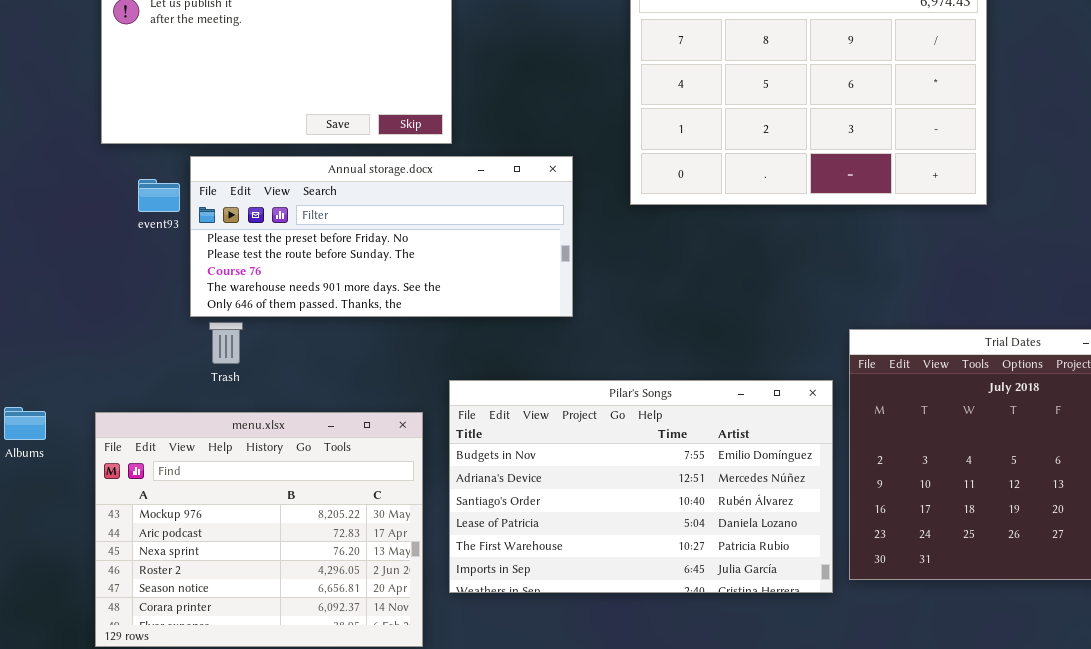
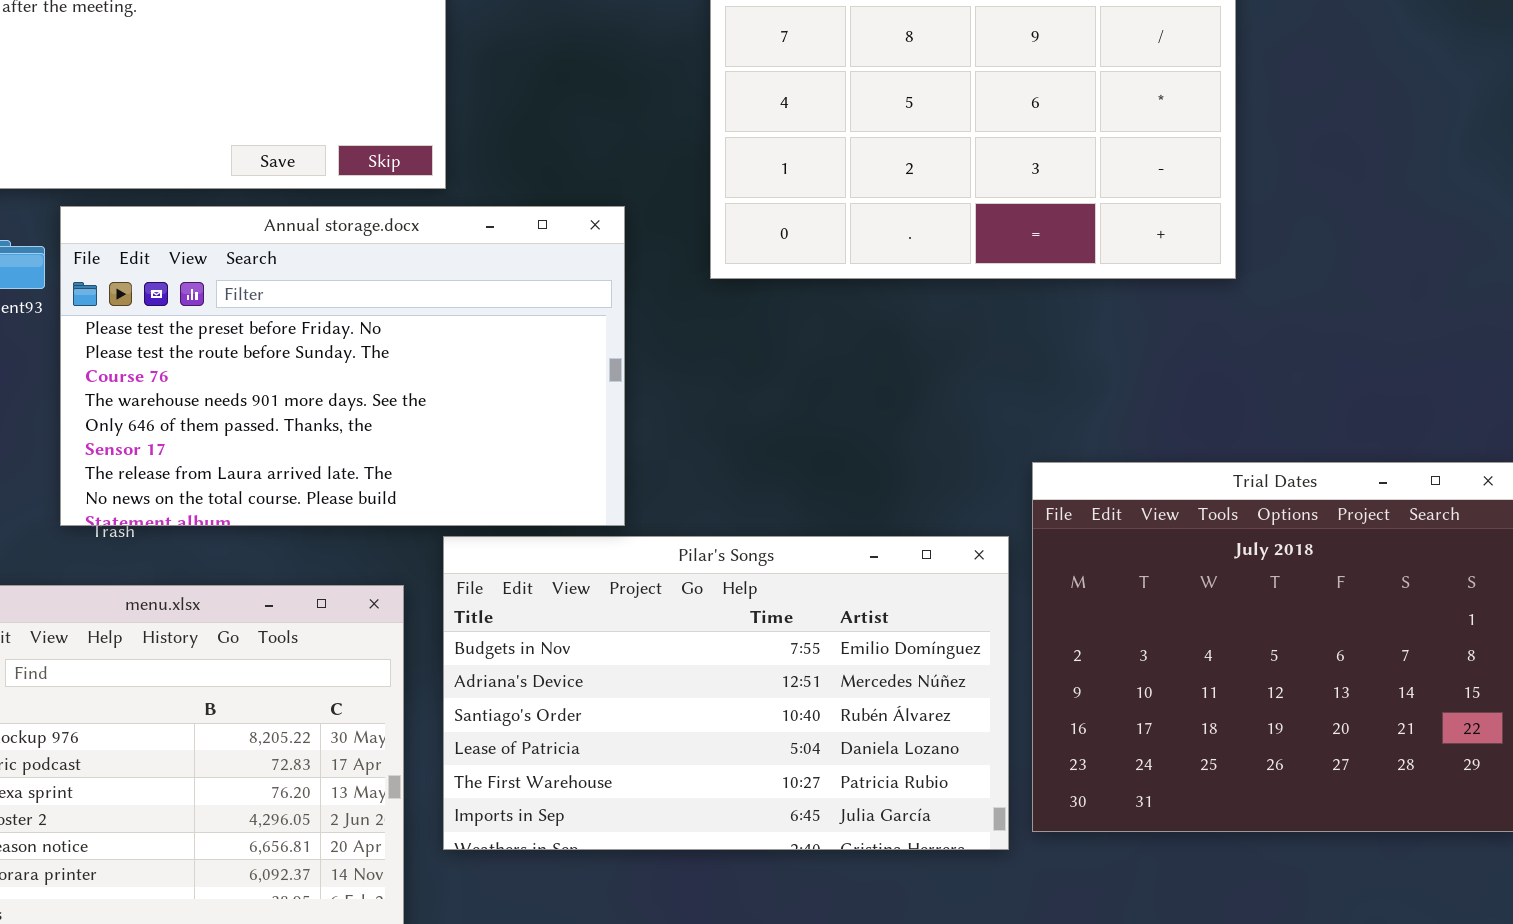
Annual storage.docx: [190,156,573,317] -> [60,206,625,526], resized

